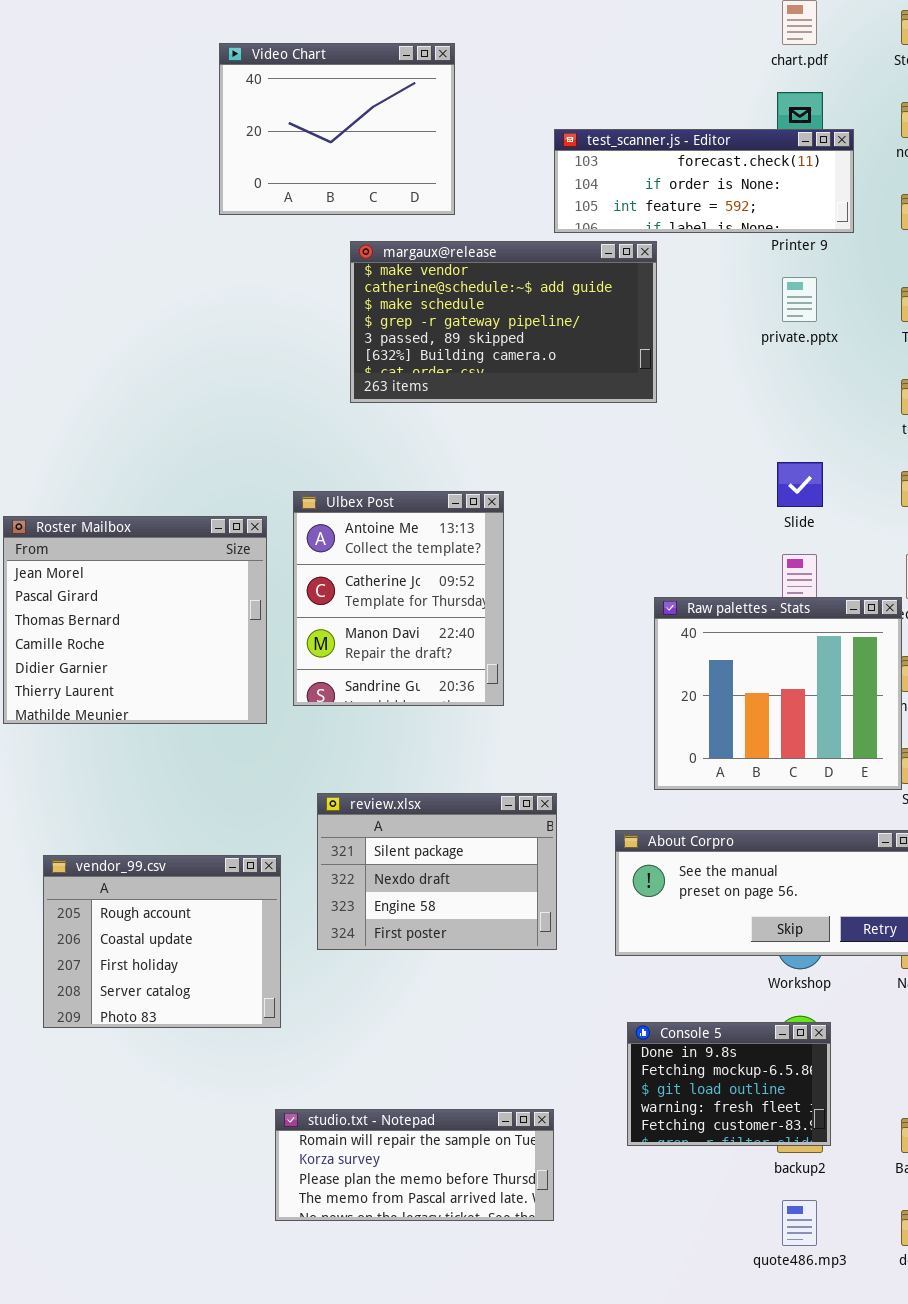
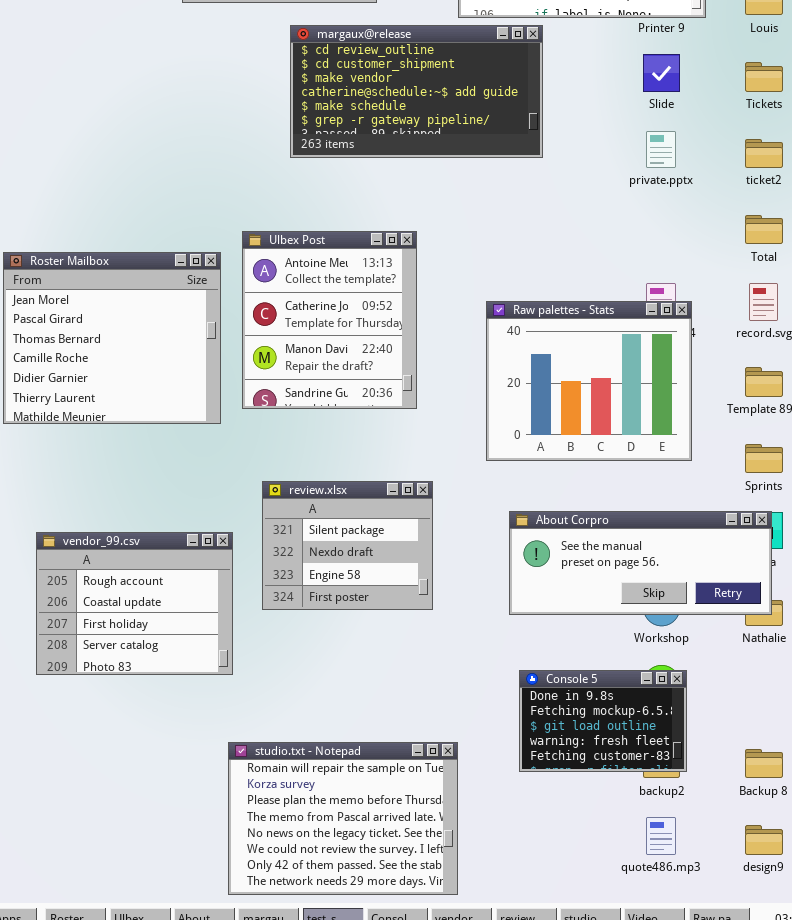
margaux@release: [350,241,657,403] -> [290,25,543,158], scrolled up 2 rows
private.pptx: [782,277,817,322] -> [646,131,676,168], moved
Slide: [777,462,823,507] -> [643,54,680,92], moved
Raw palettes - Stats: [654,597,902,790] -> [486,301,692,461], moved
review.xlsx: [317,793,557,950] -> [262,481,433,610], resized
studio.txt - Notepad: [275,1109,554,1221] -> [228,742,458,895], resized

